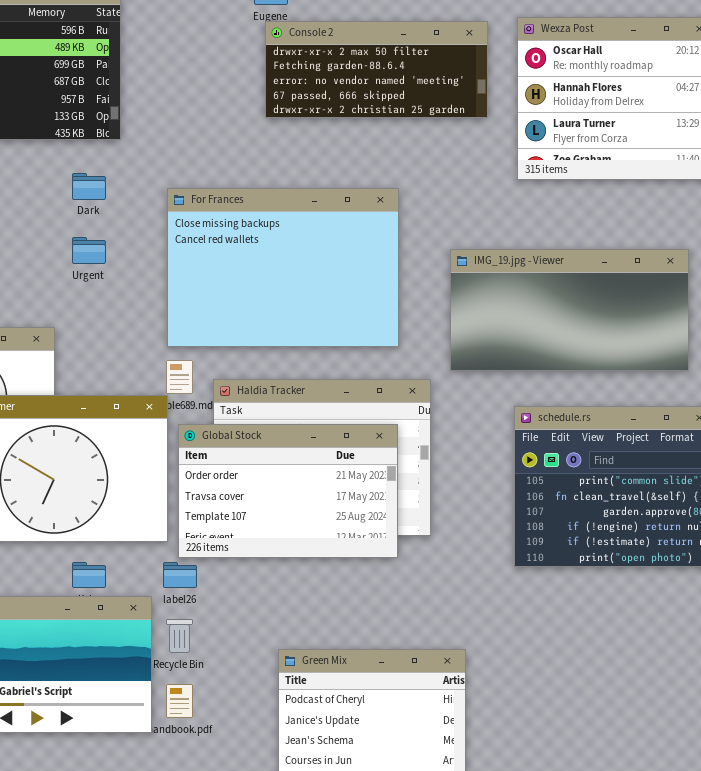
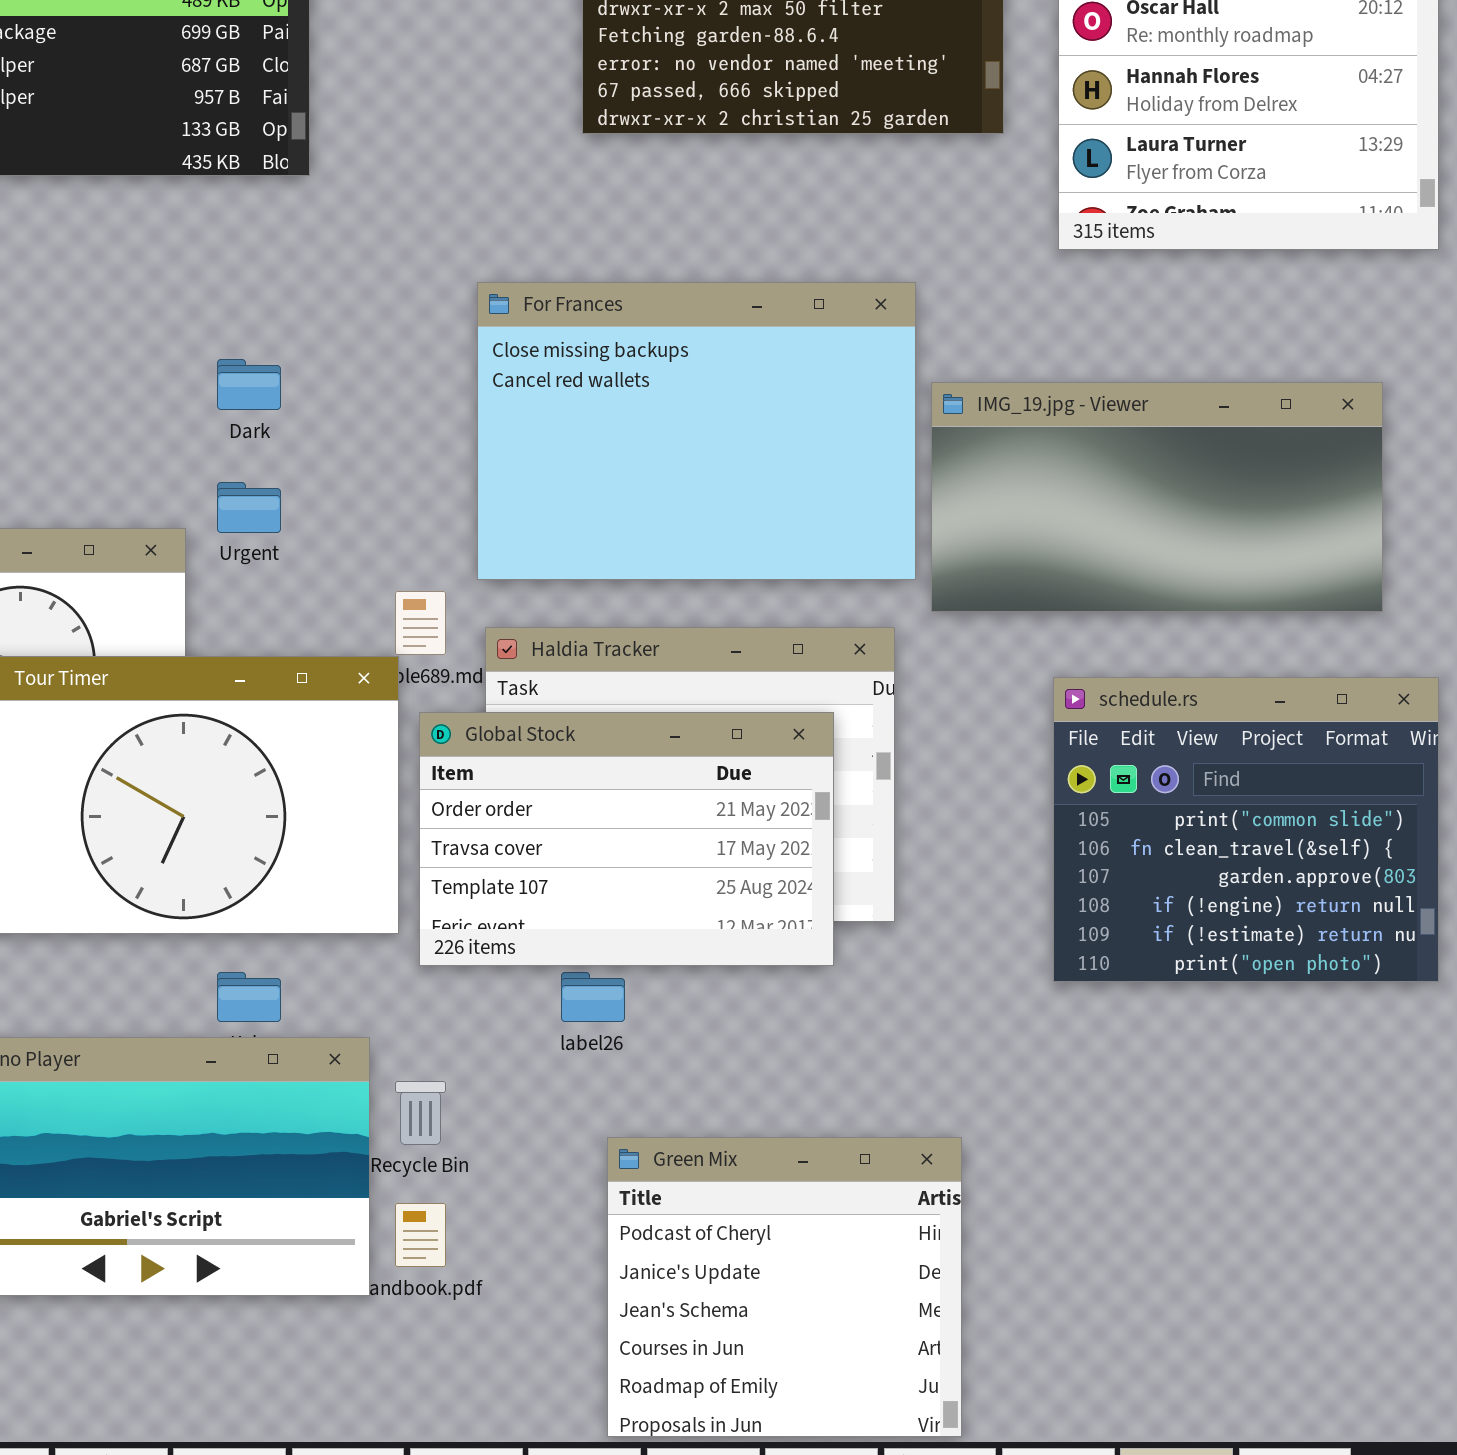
Dark: [72,173,106,200] -> [217,359,281,410], moved
For Frances: [167,188,399,347] -> [477,282,916,580], moved
Urgent: [72,237,106,264] -> [217,482,281,533], moved
label26: [163,562,197,588] -> [561,972,625,1022], moved

